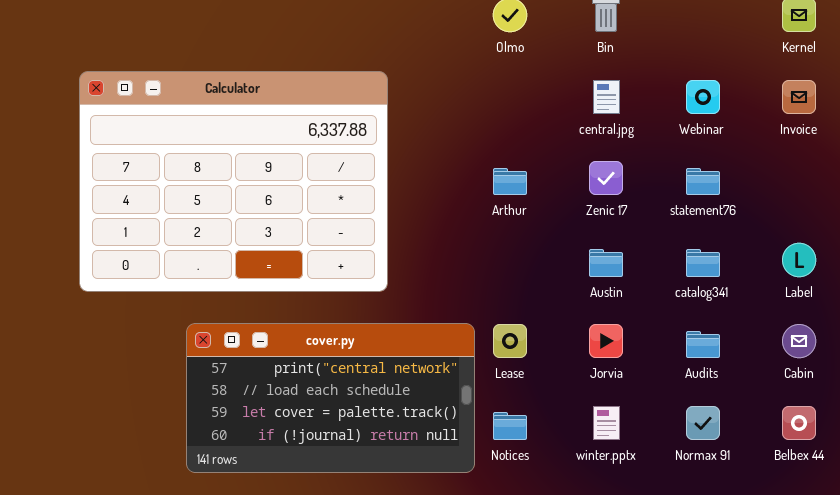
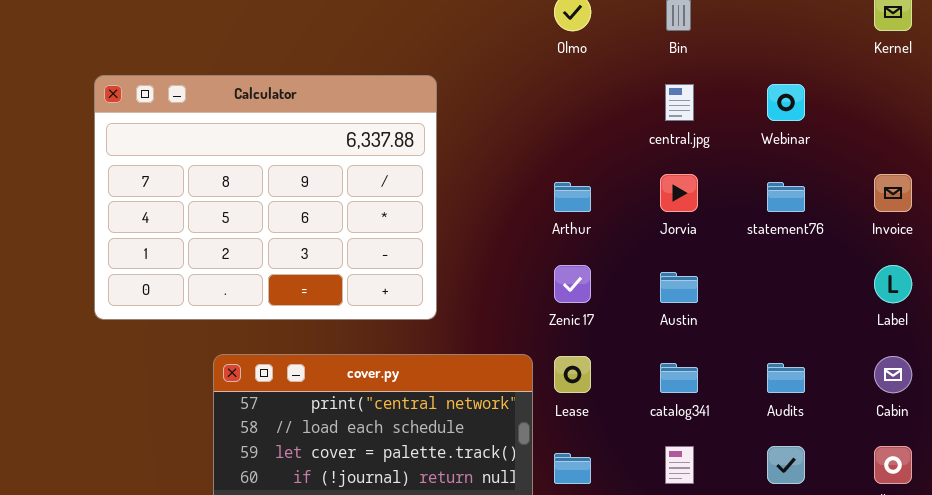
Invoice: [782,80,816,114] -> [874,174,912,212], moved
Zenic 17: [589,161,623,195] -> [554,265,591,303], moved
catalog341: [686,249,720,277] -> [660,363,698,393], moved
Jorvia: [589,324,623,358] -> [660,174,698,212], moved

